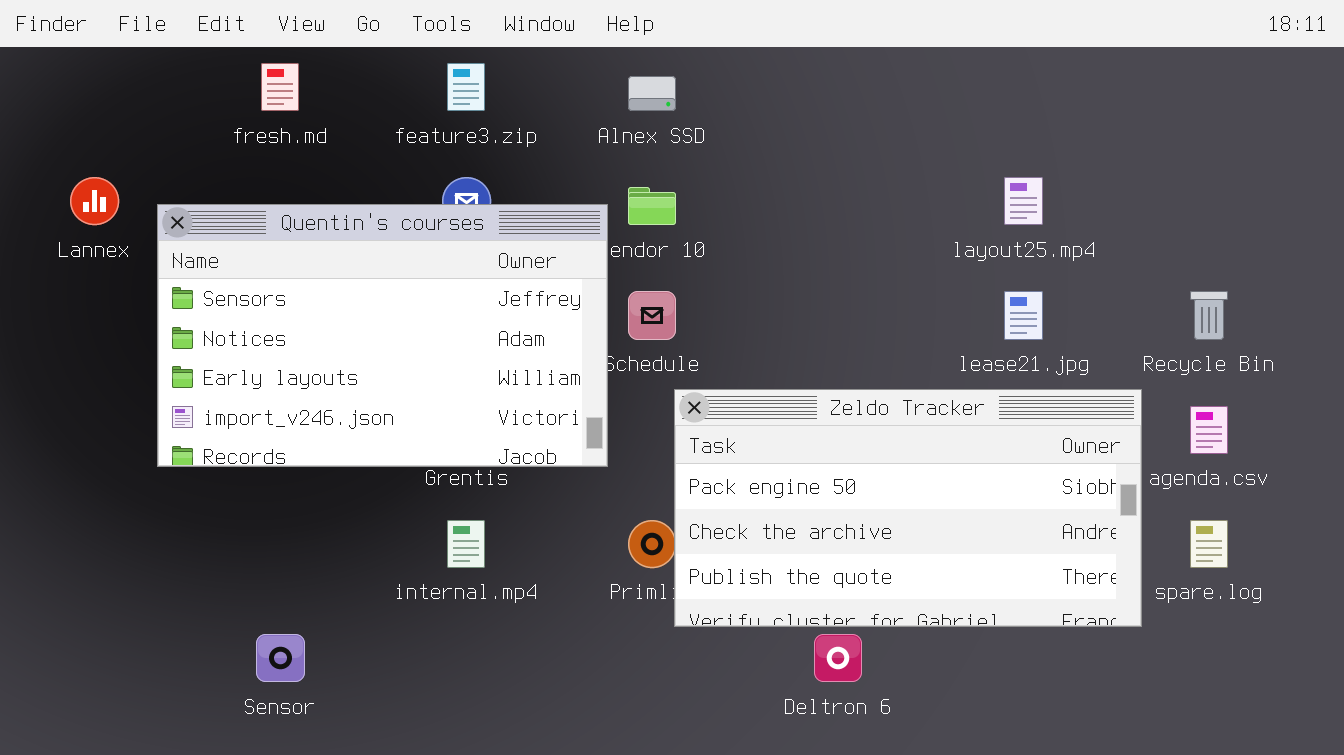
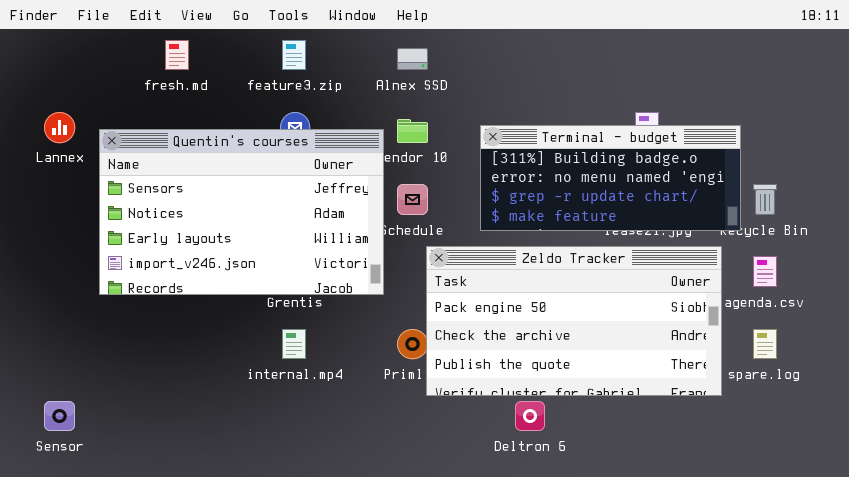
Terminal - budget: none -> [480,125,741,231], opened
Sensor: [256,634,305,682] -> [44,401,75,431], moved

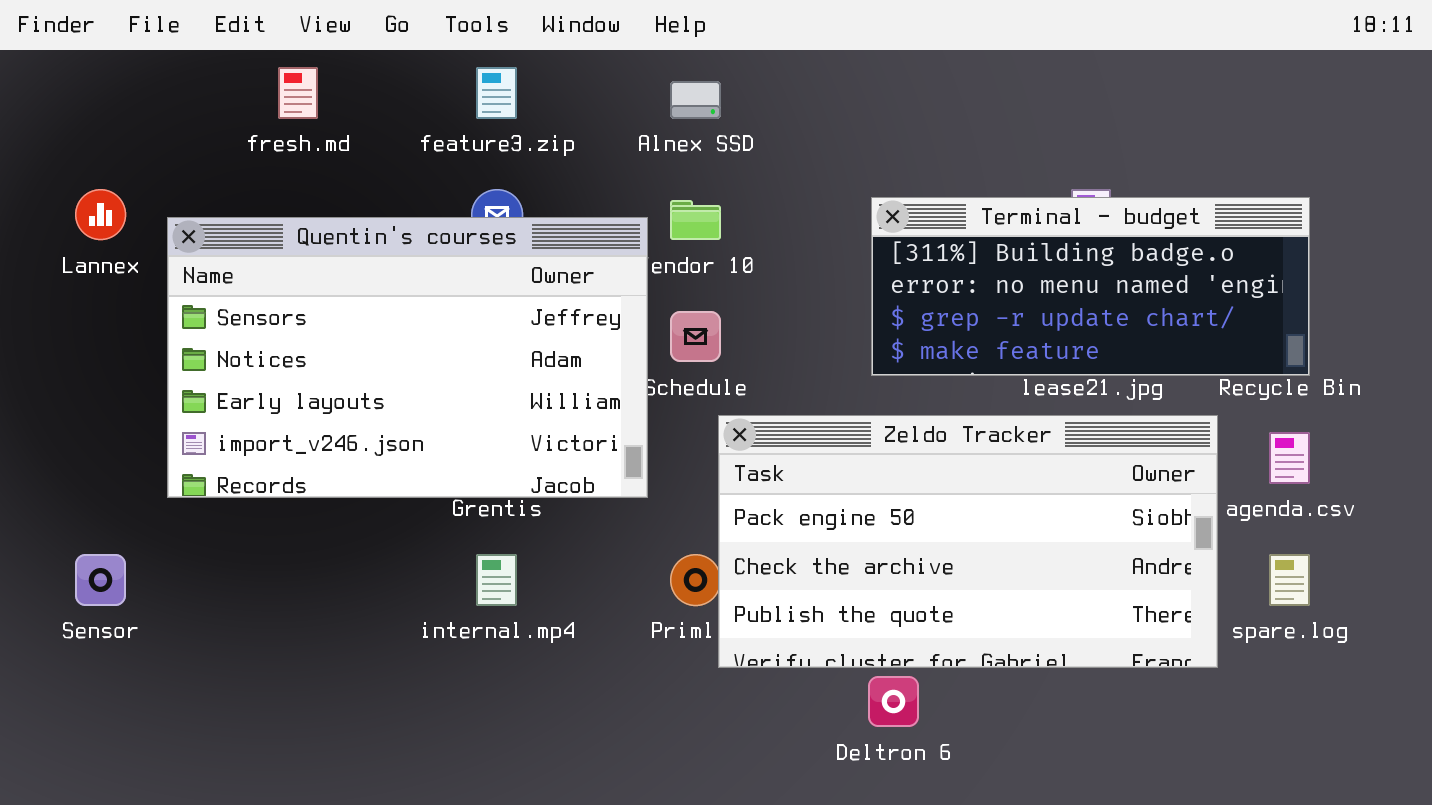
Terminal - budget: [480,125,741,231] -> [871,197,1310,376], moved
Sensor: [44,401,75,431] -> [75,554,126,606], moved

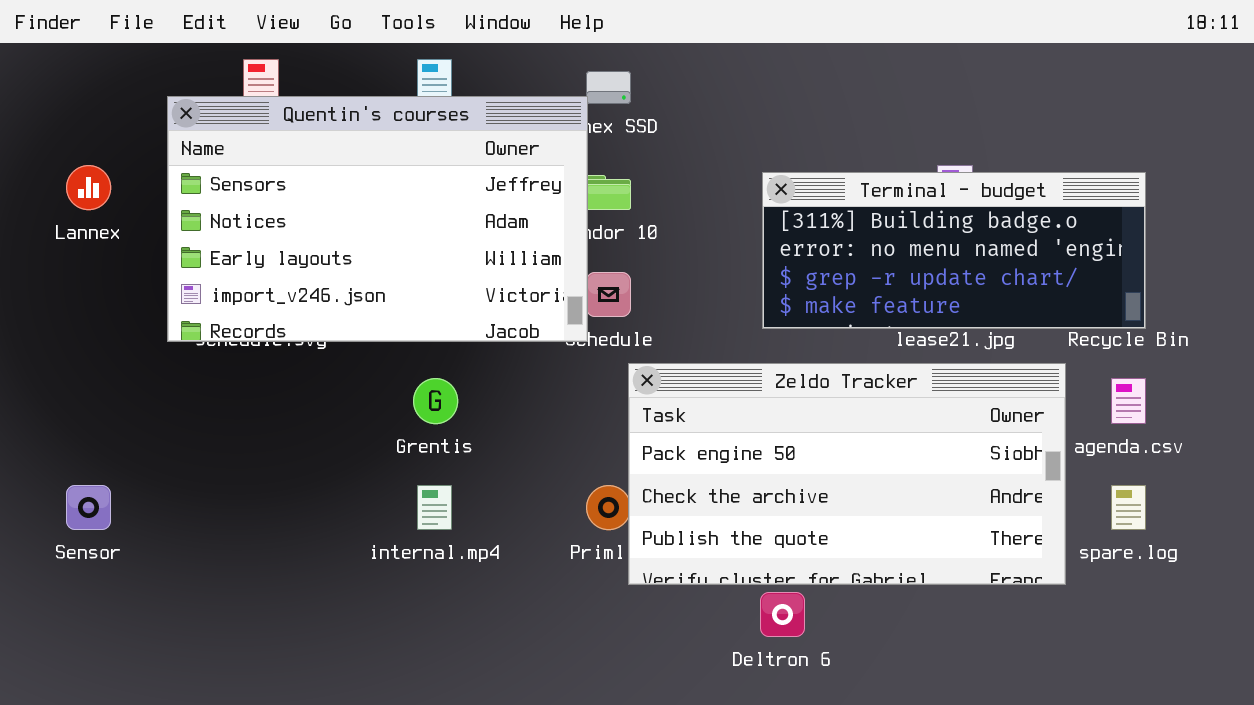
Quentin's courses: [167,217,648,498] -> [167,96,588,342], moved

